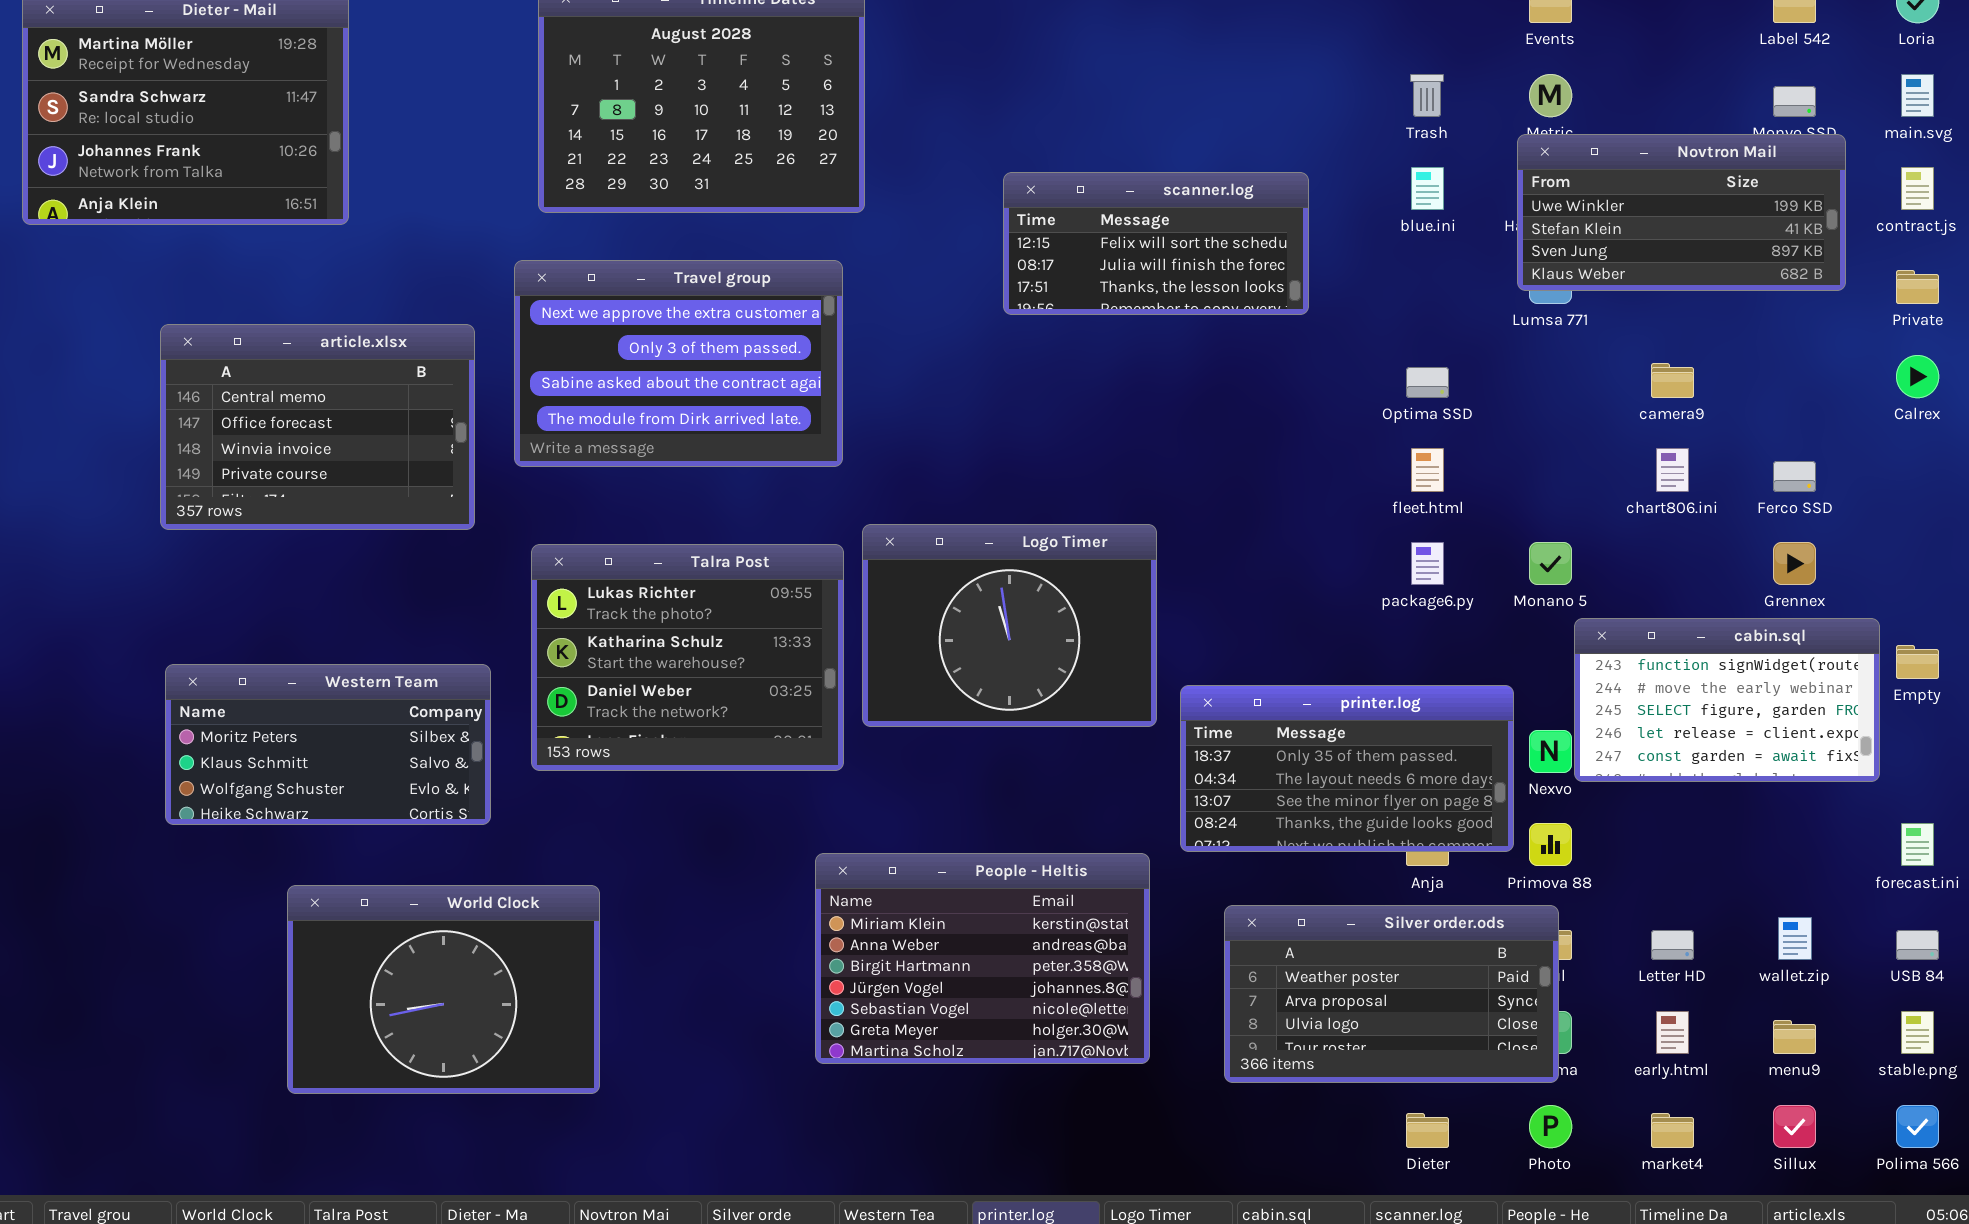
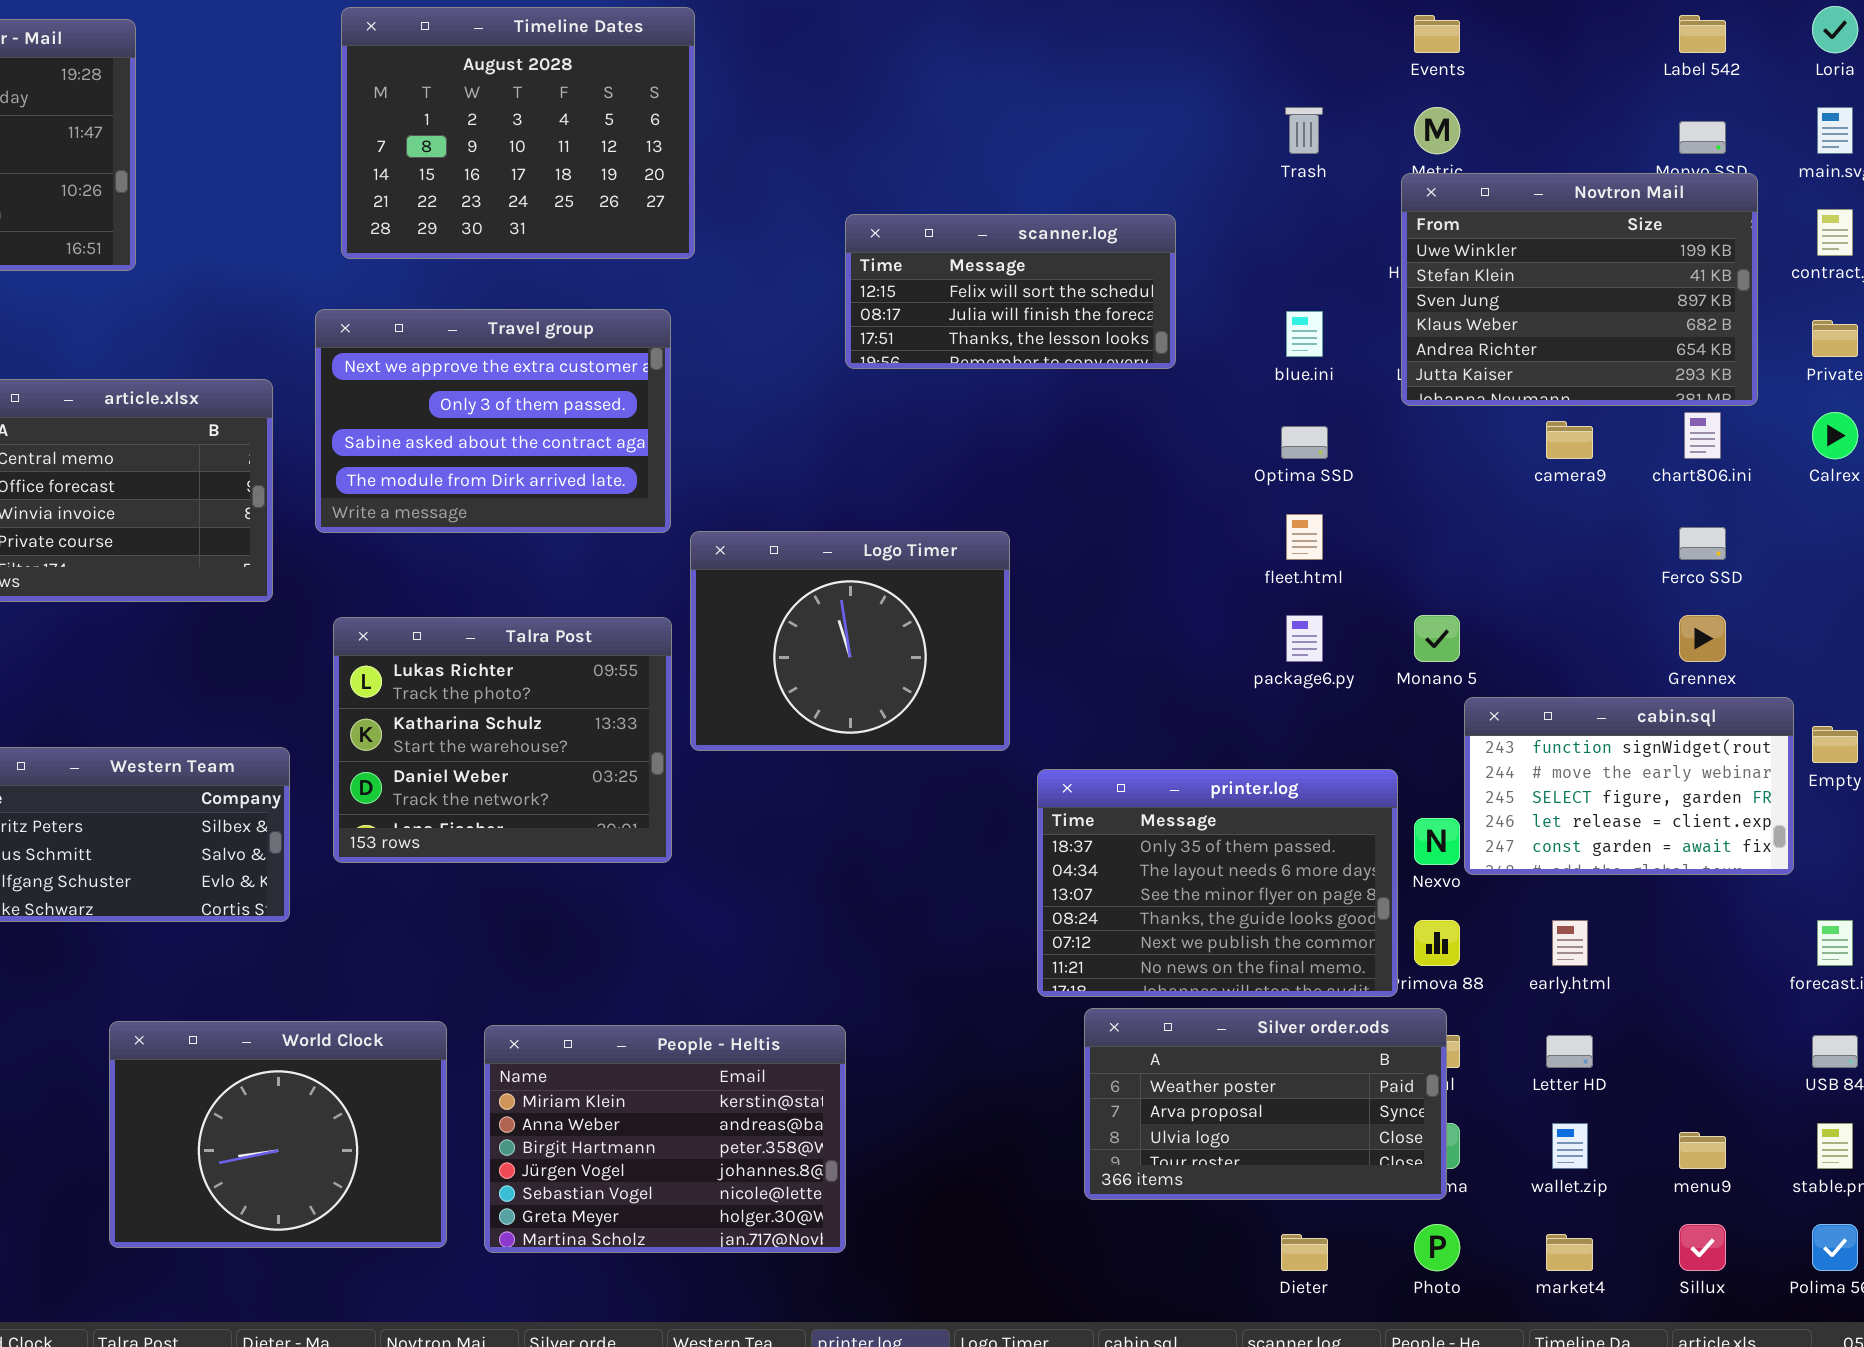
Novtron Mail: [1517,134,1846,291] -> [1401,173,1758,406], resized
blue.ini: [1411,167,1444,210] -> [1286,311,1323,357], moved
chart806.ini: [1656,448,1689,492] -> [1684,412,1721,459], moved
Logo Timer: [862,524,1157,727] -> [690,531,1010,751], moved
printer.log: [1180,685,1514,852] -> [1037,769,1398,997], resized
People - Heltis: [815,853,1150,1064] -> [484,1025,846,1253], moved
World Clock: [287,885,600,1094] -> [109,1021,447,1248], moved
wallet.zip: [1778,917,1812,960] -> [1552,1123,1588,1169], moved
early.html: [1656,1011,1689,1054] -> [1552,920,1588,966], moved

